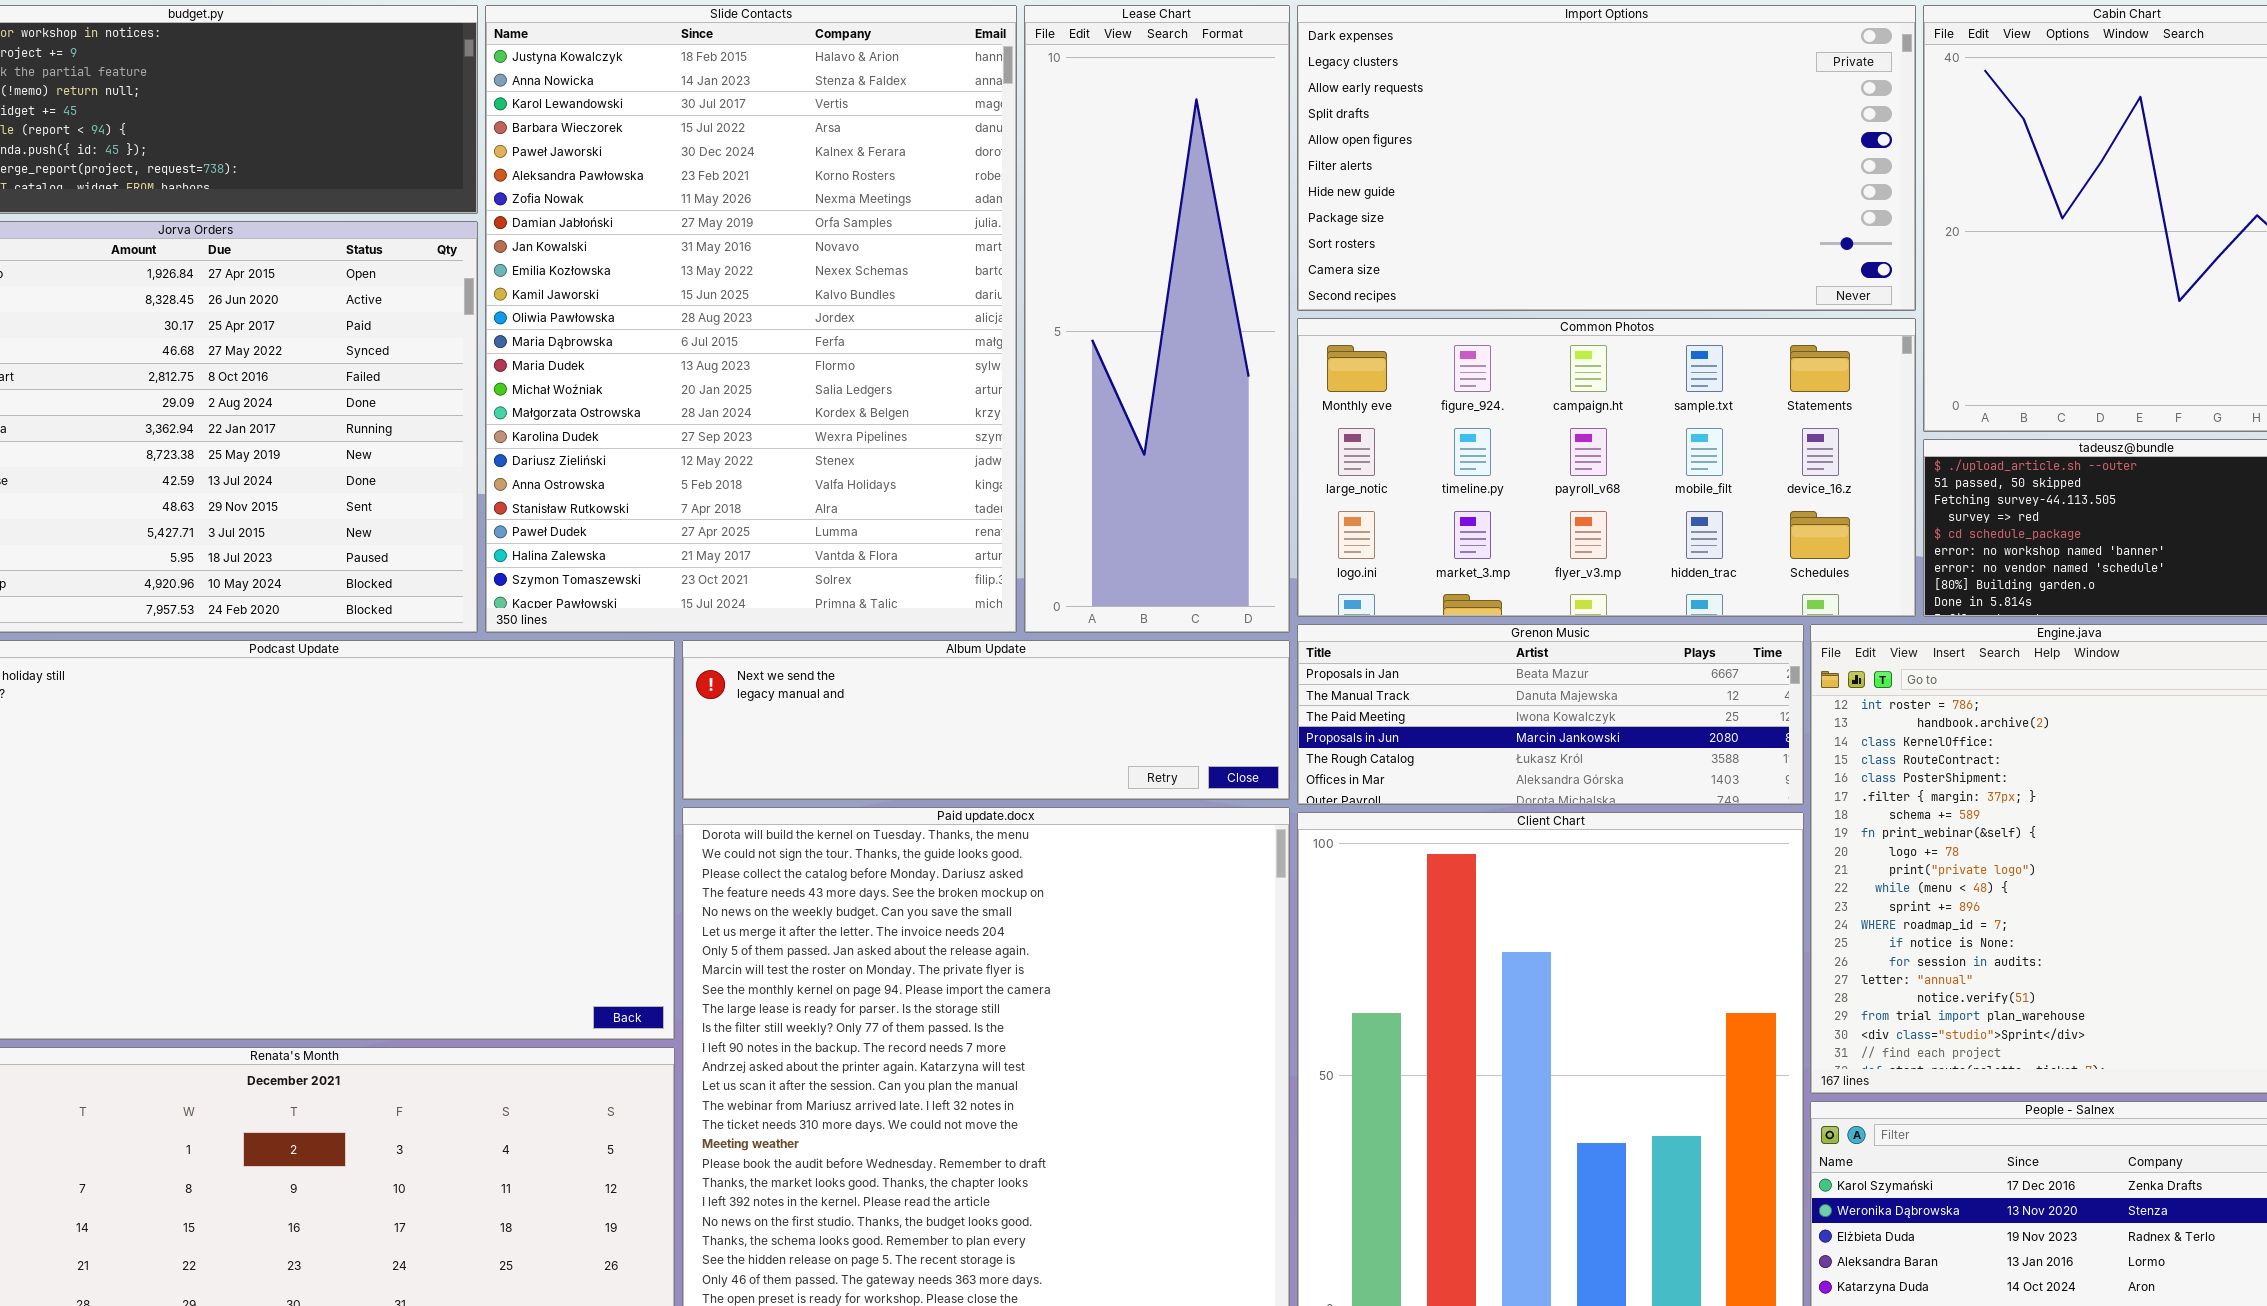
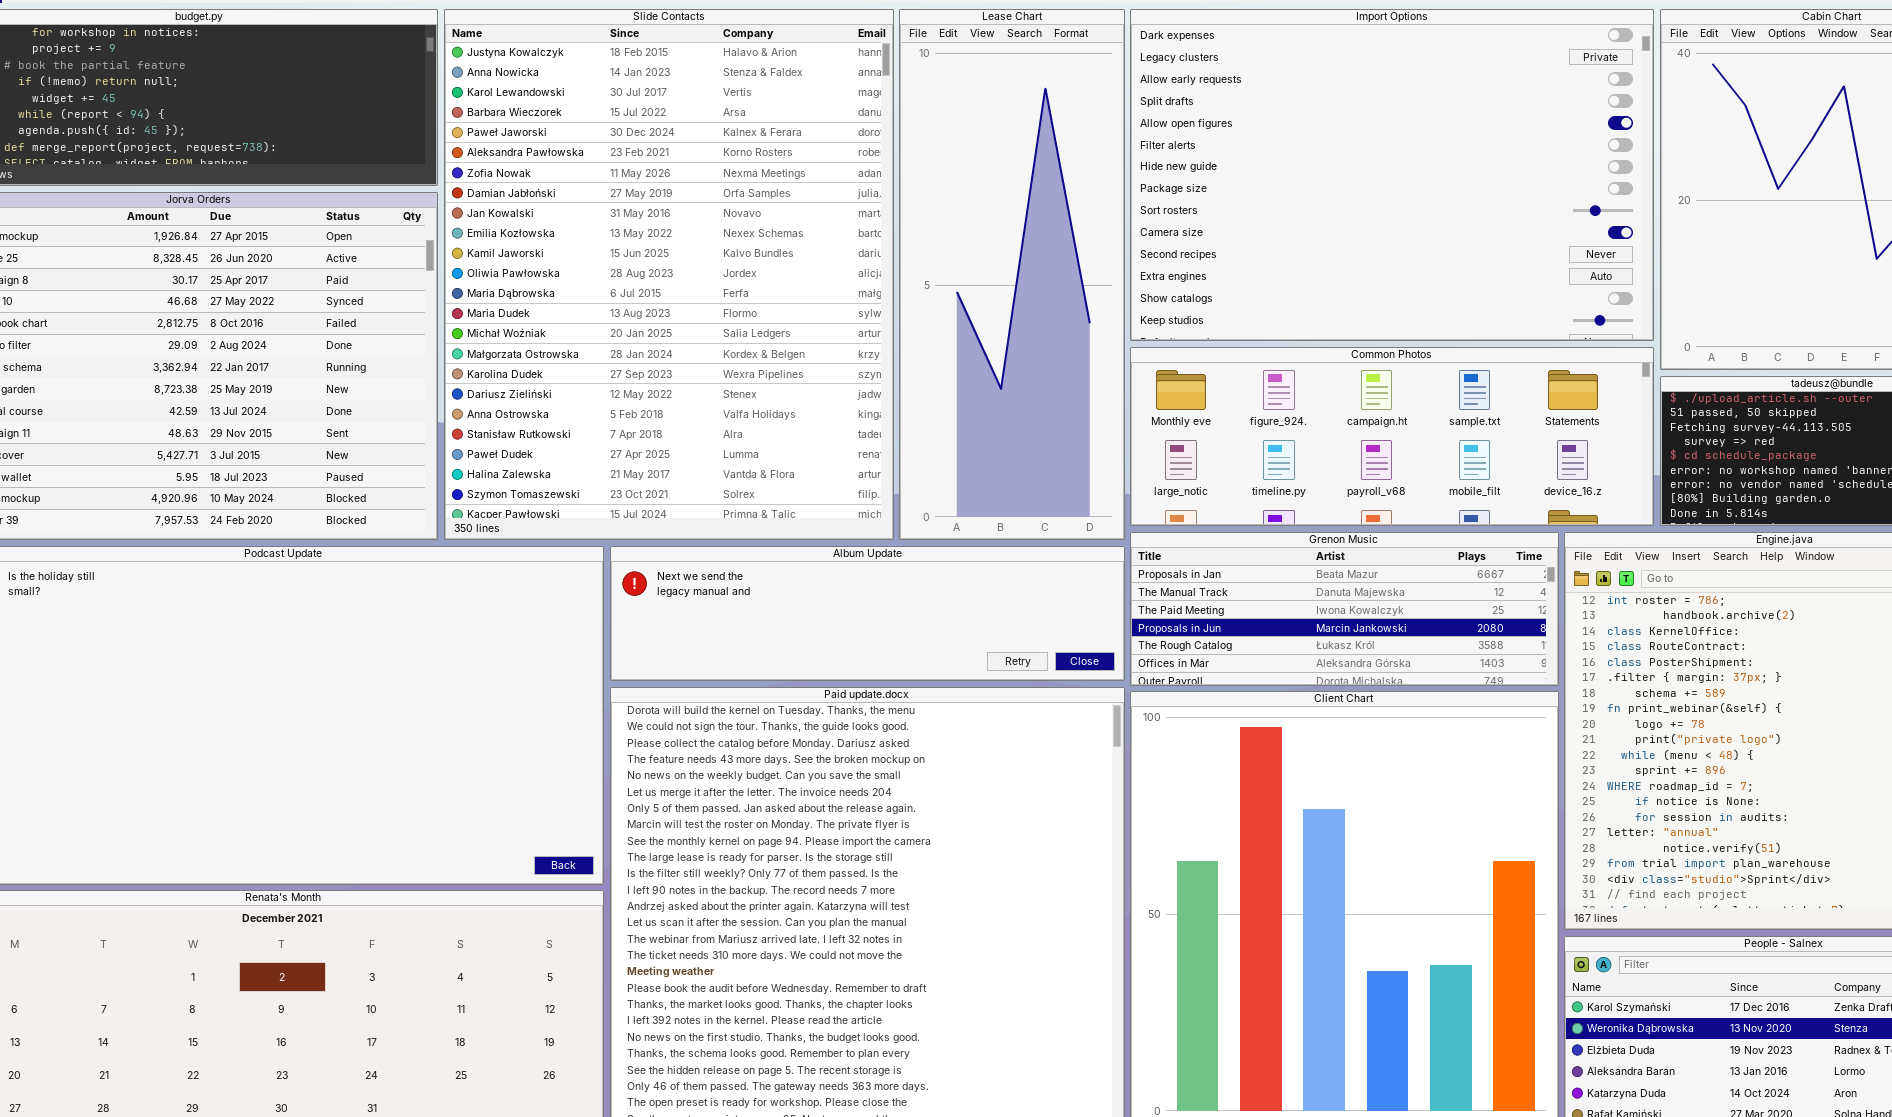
Import Options: [1297,5,1916,311] -> [1130,9,1654,341], resized
Common Photos: [1297,318,1916,617] -> [1130,347,1654,526], resized

